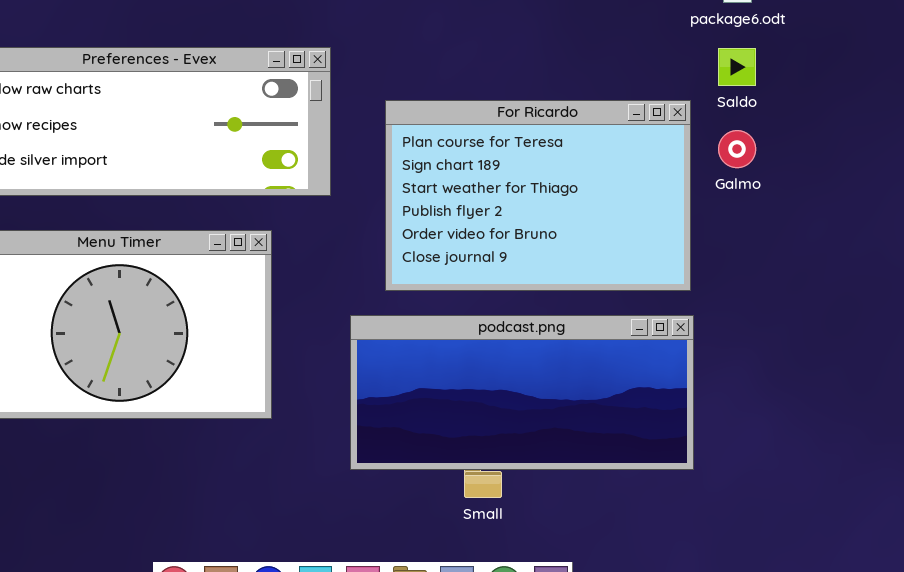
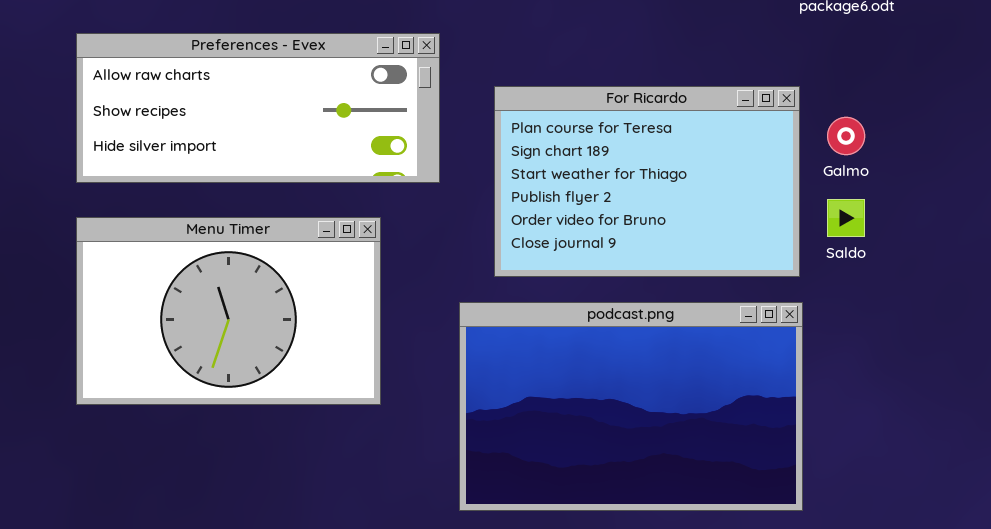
Saldo: [718,48,756,86] -> [827,199,865,237], moved
podcast.png: [350,315,694,470] -> [459,302,803,511], resized

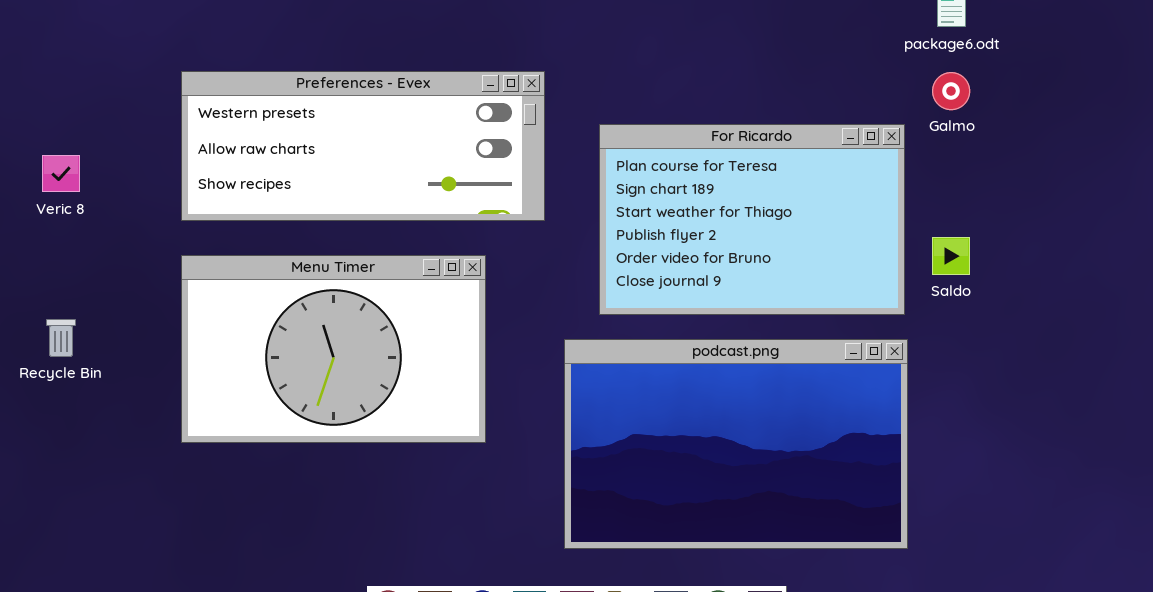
Preferences - Evex: [76,33,440,183] -> [181,71,545,221], scrolled up 1 row
Galmo: [827,117,865,155] -> [932,72,970,110], moved

